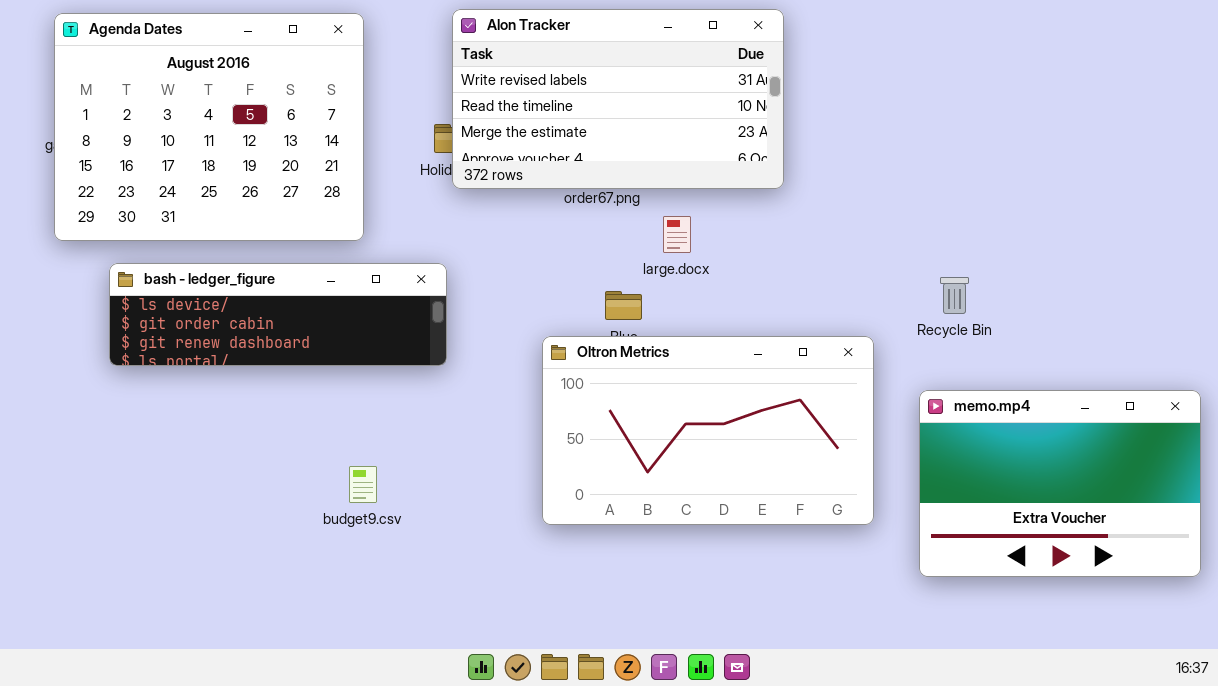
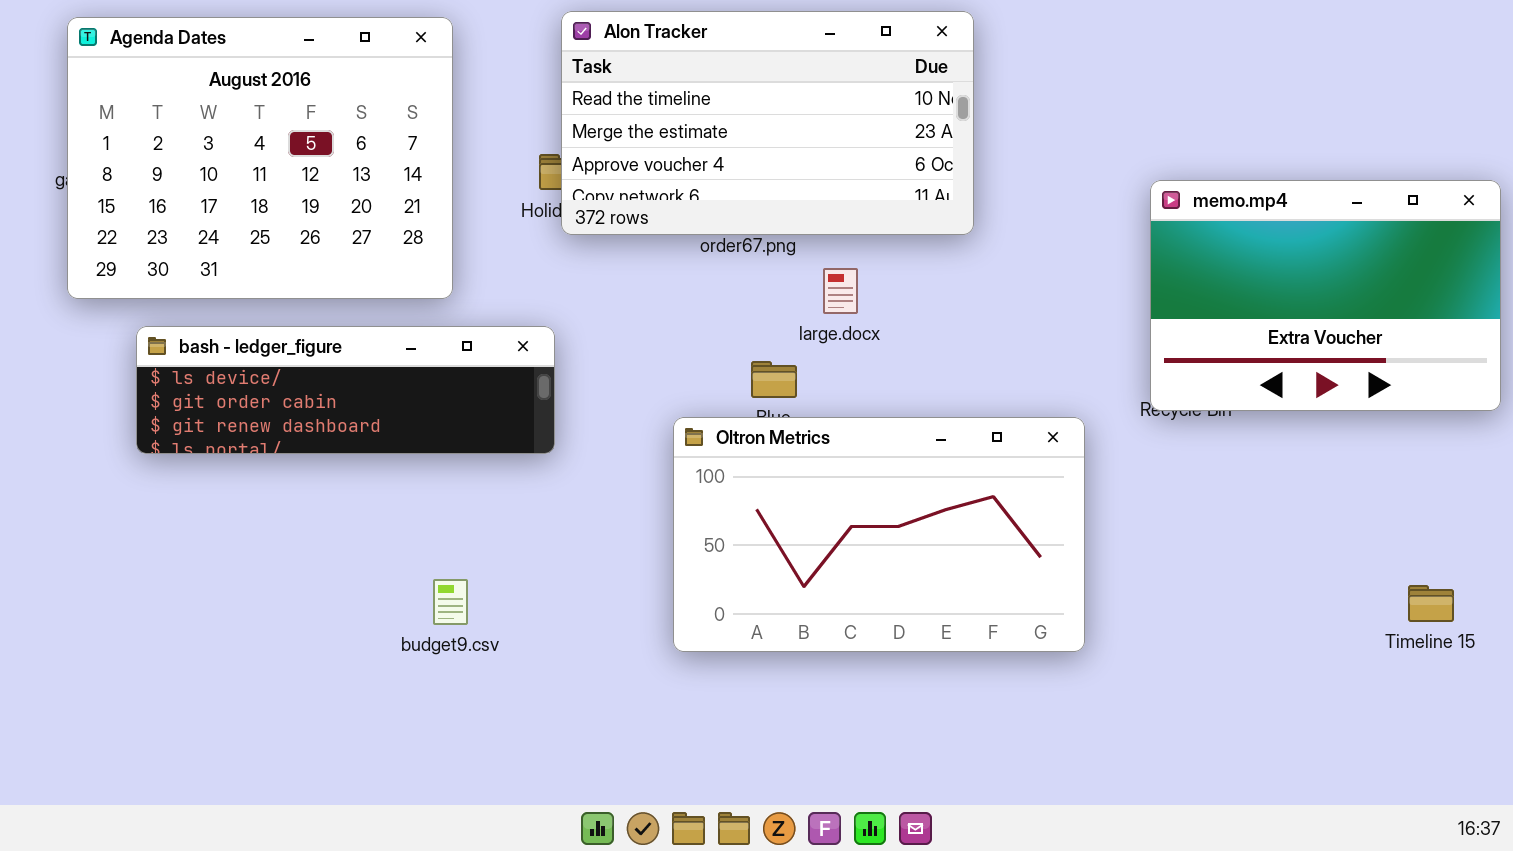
Alon Tracker: [452,9,784,189] -> [561,11,974,235], scrolled down 1 row
memo.mp4: [919,390,1201,577] -> [1150,180,1501,411], moved

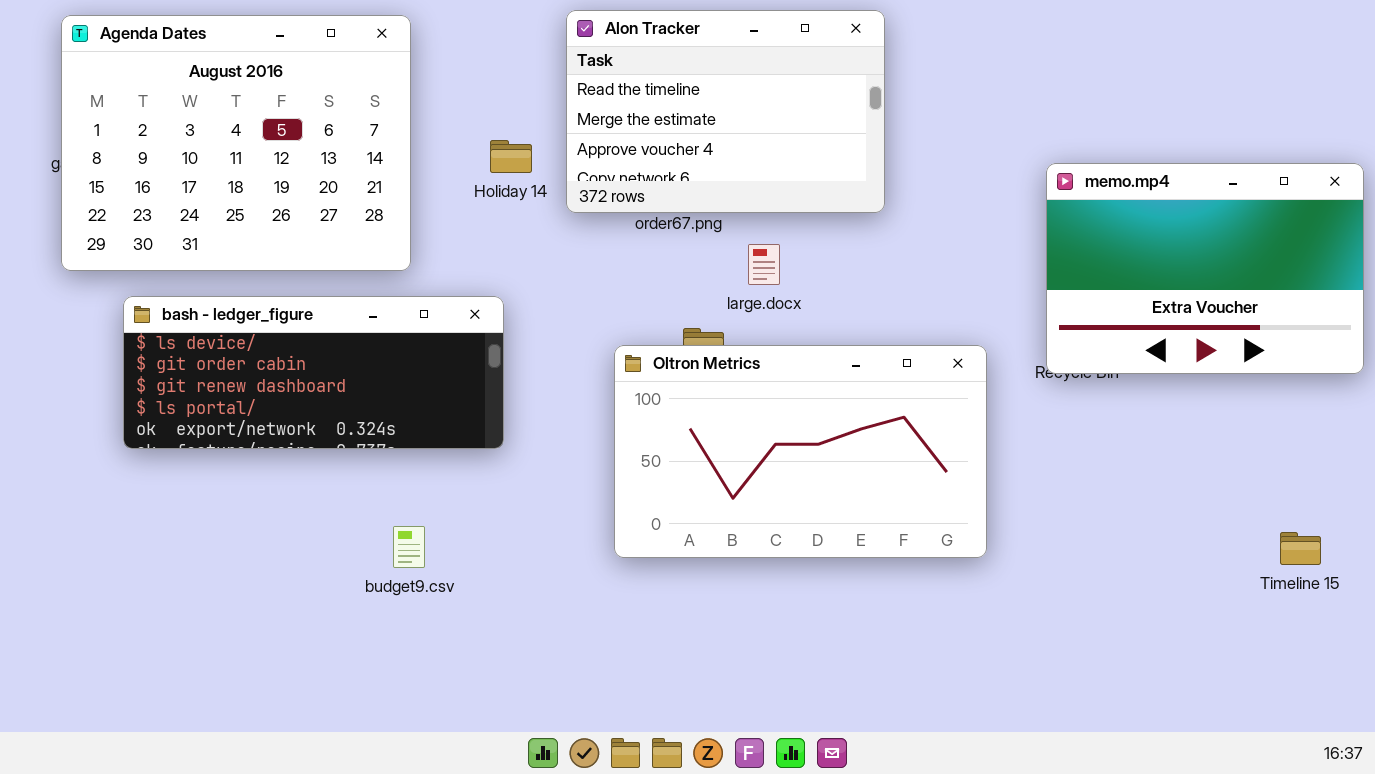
Alon Tracker: [561,11,974,235] -> [566,10,885,213], resized
bash - ledger_figure: [136,326,555,454] -> [123,296,504,449], resized
Oltron Metrics: [673,417,1085,652] -> [614,345,987,558], moved

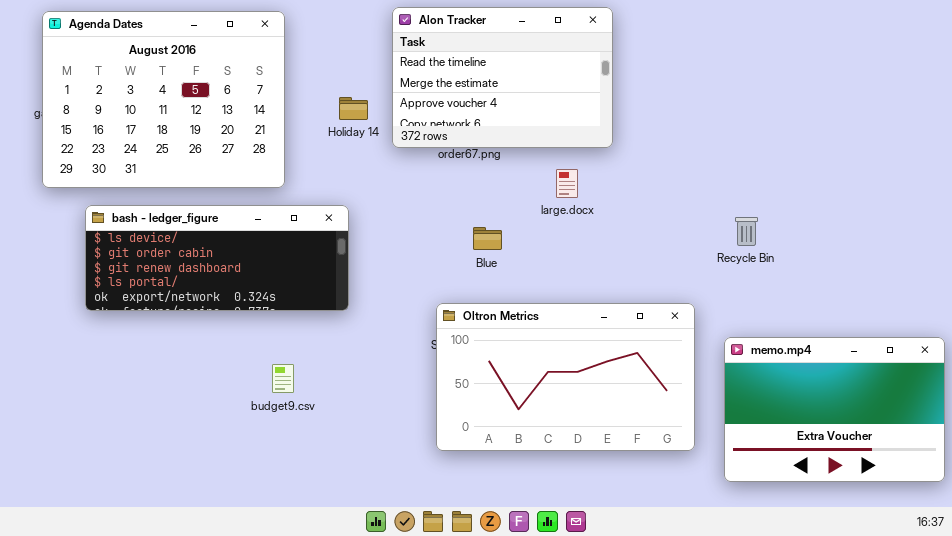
memo.mp4: [1046,163,1364,374] -> [724,337,945,482], moved
large.docx: [748,244,780,285] -> [556,169,578,198], moved
Oltron Metrics: [614,345,987,558] -> [436,303,695,451], moved

